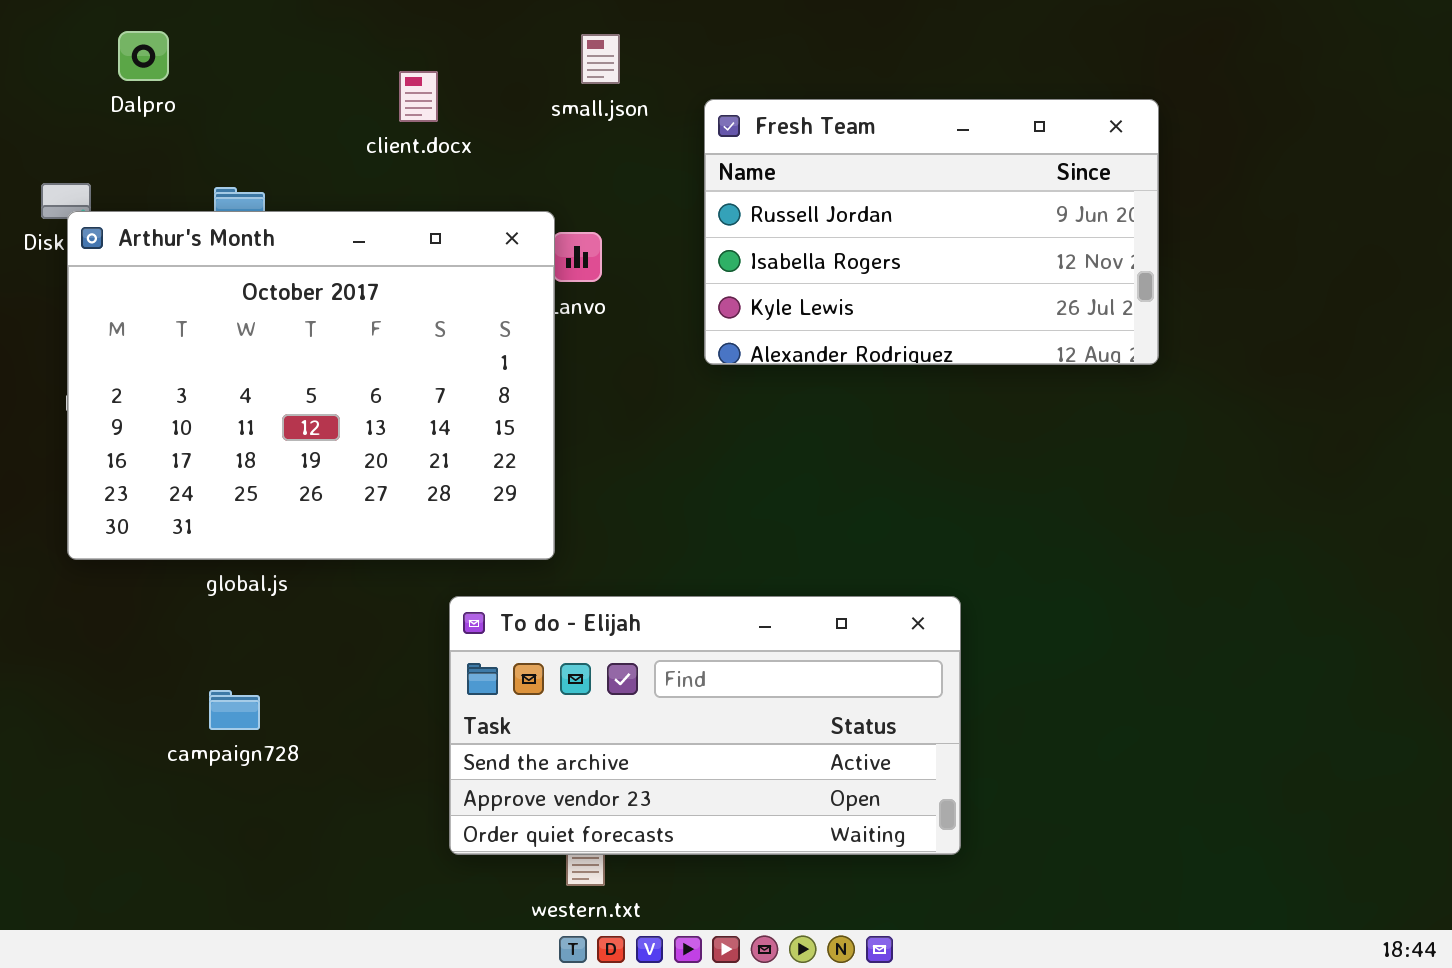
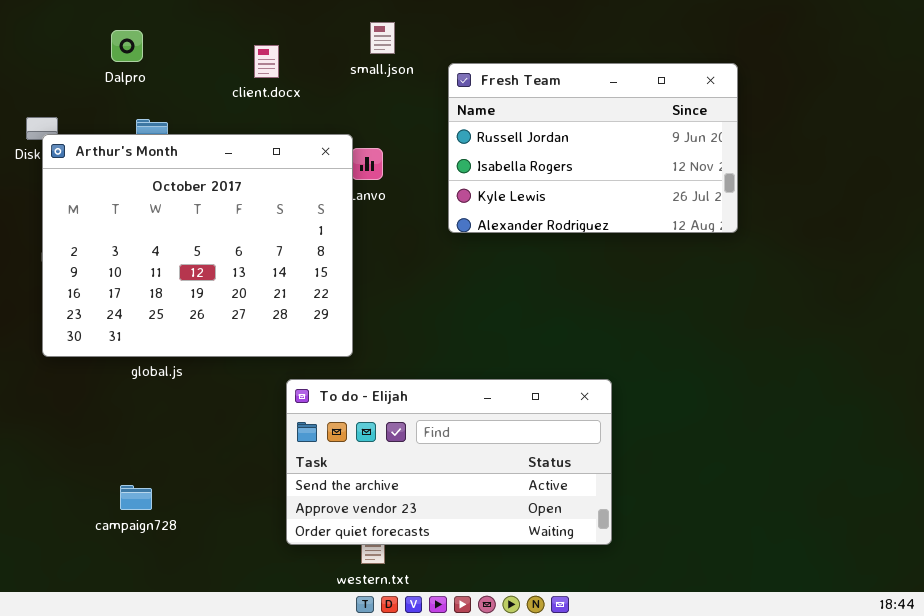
Dalpro: [118,31,169,81] -> [111,30,143,62], moved
campaign728: [209,690,260,730] -> [120,485,152,510], moved

